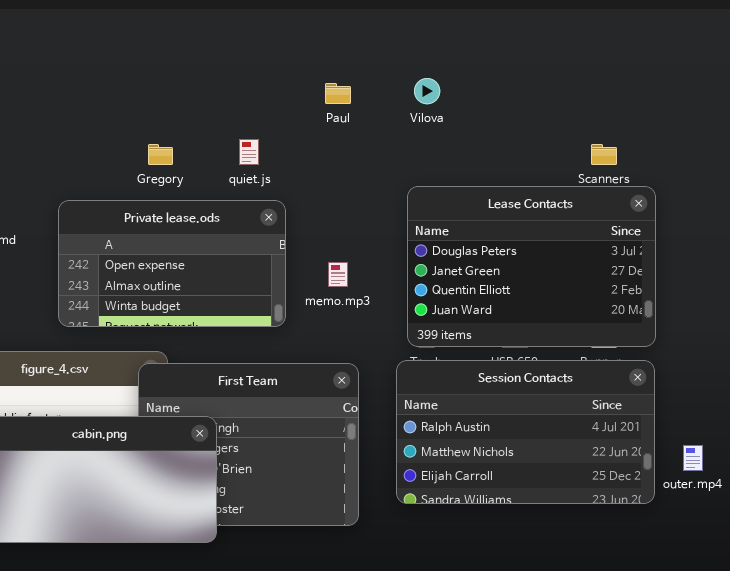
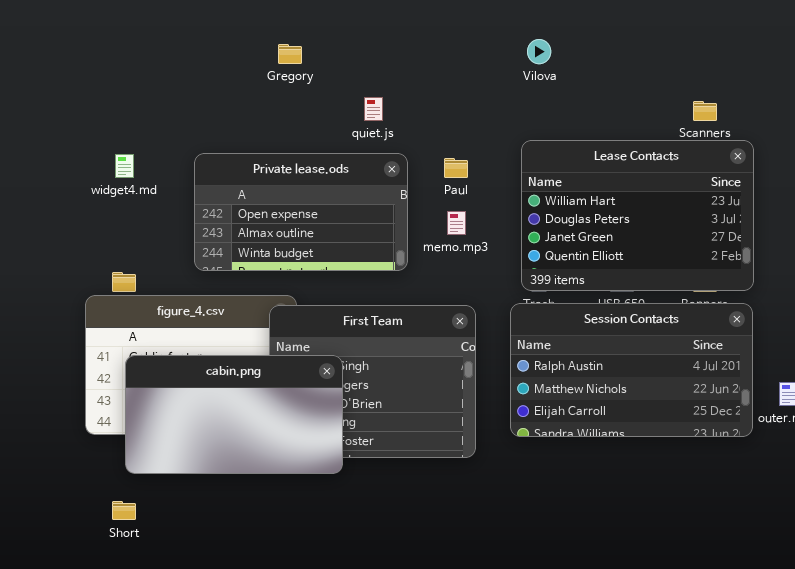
Paul: [325,83,351,104] -> [444,158,468,178], moved
Gregory: [148,144,173,165] -> [278,44,302,64], moved
Lease Contacts: [407,186,656,347] -> [521,140,754,291], scrolled up 1 row

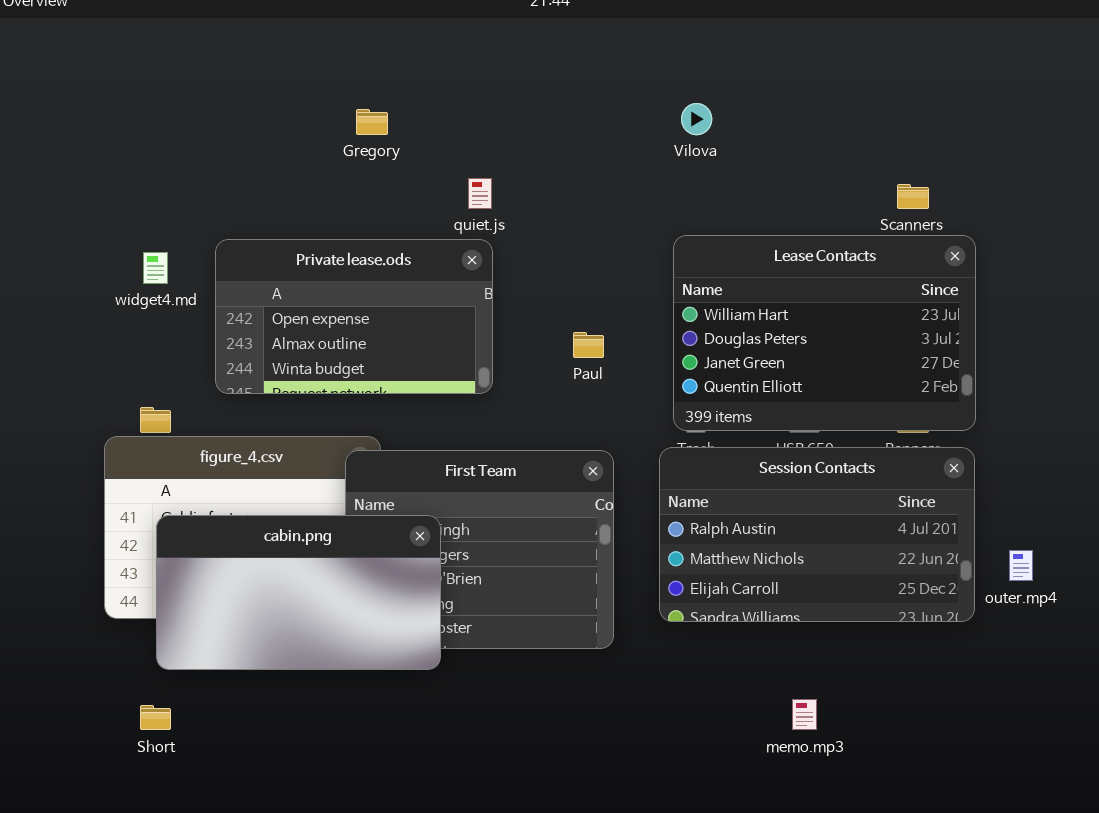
Private lease.ods: [194,153,408,271] -> [215,239,493,394], moved
Paul: [444,158,468,178] -> [573,332,604,358], moved
memo.mp3: [447,211,466,235] -> [792,699,817,730], moved

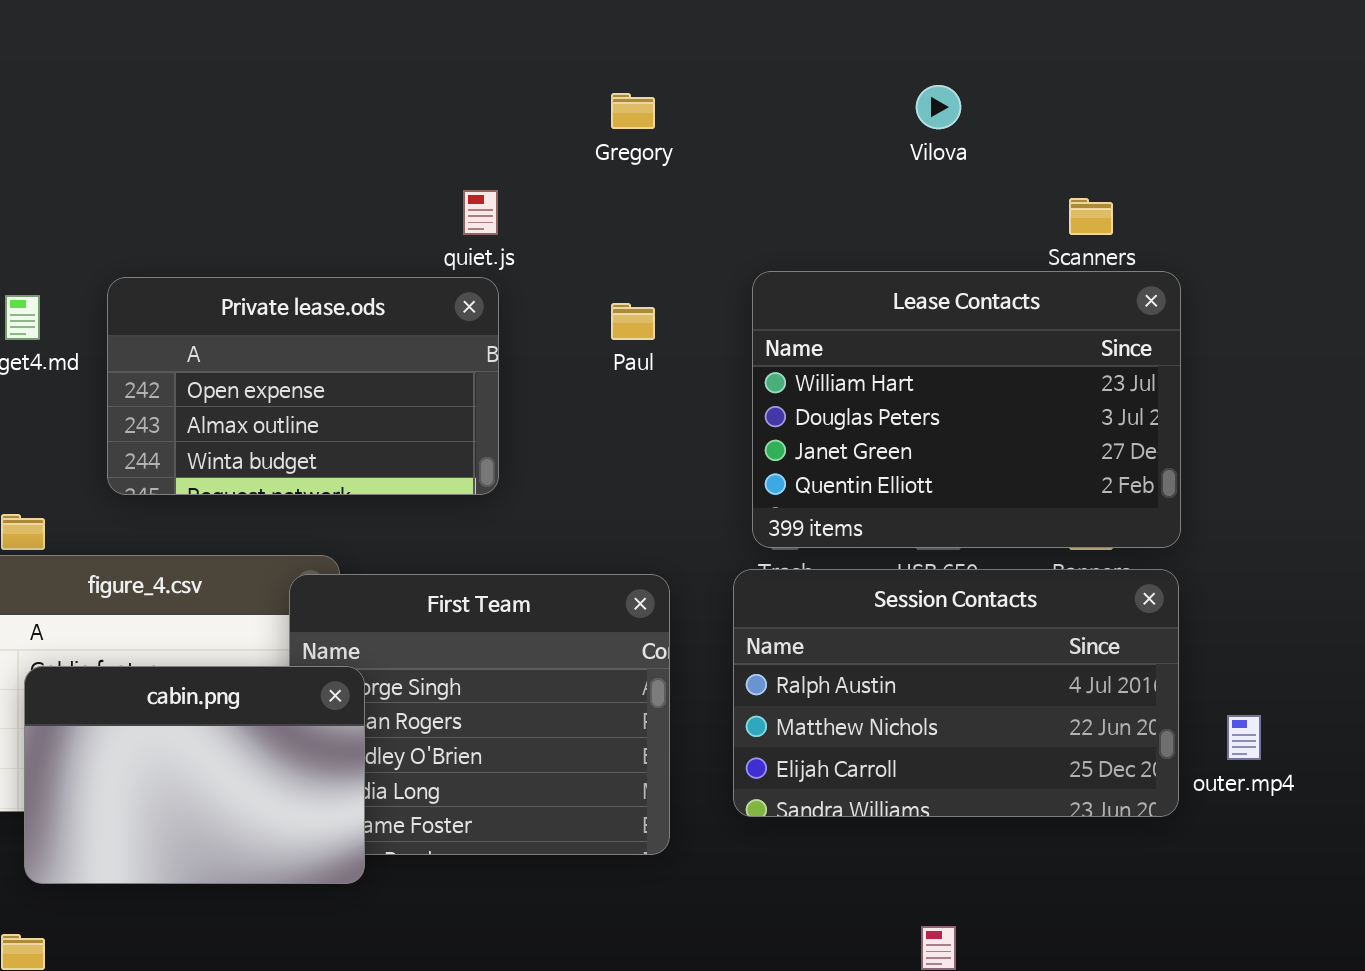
Vilova: [681,103,712,135] -> [916,85,961,129], moved
Gregory: [356,109,388,135] -> [611,93,655,129], moved
Paul: [573,332,604,358] -> [611,303,655,340], moved
cabin.png: [156,515,441,670] -> [24,666,365,884], resized

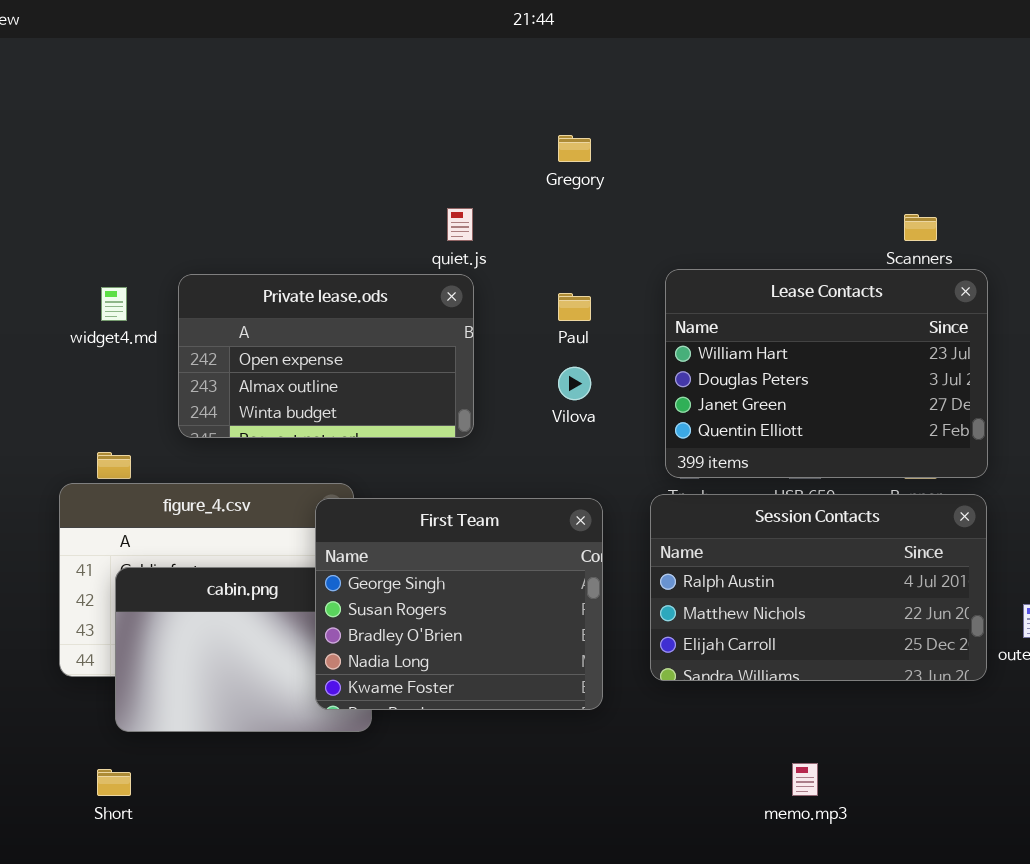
Vilova: [916,85,961,129] -> [558,367,591,400], moved
First Team: [289,574,670,855] -> [315,498,603,710], raised

